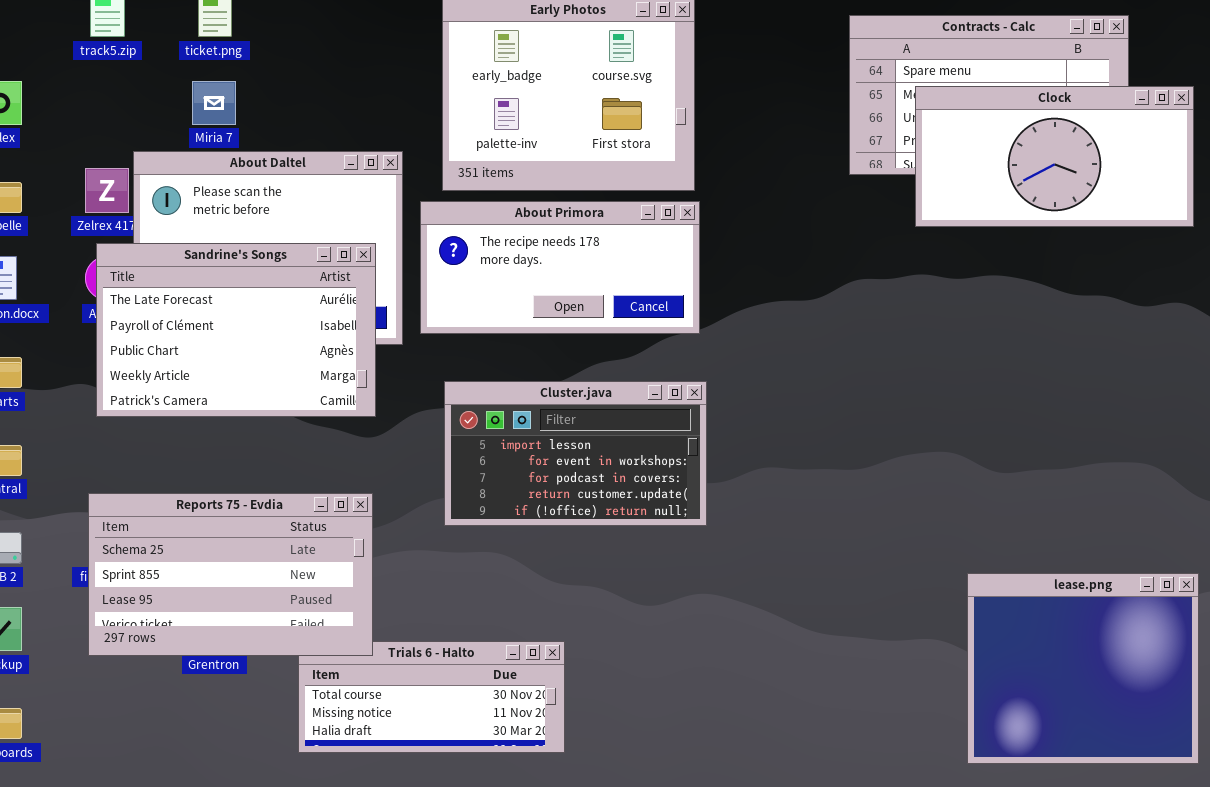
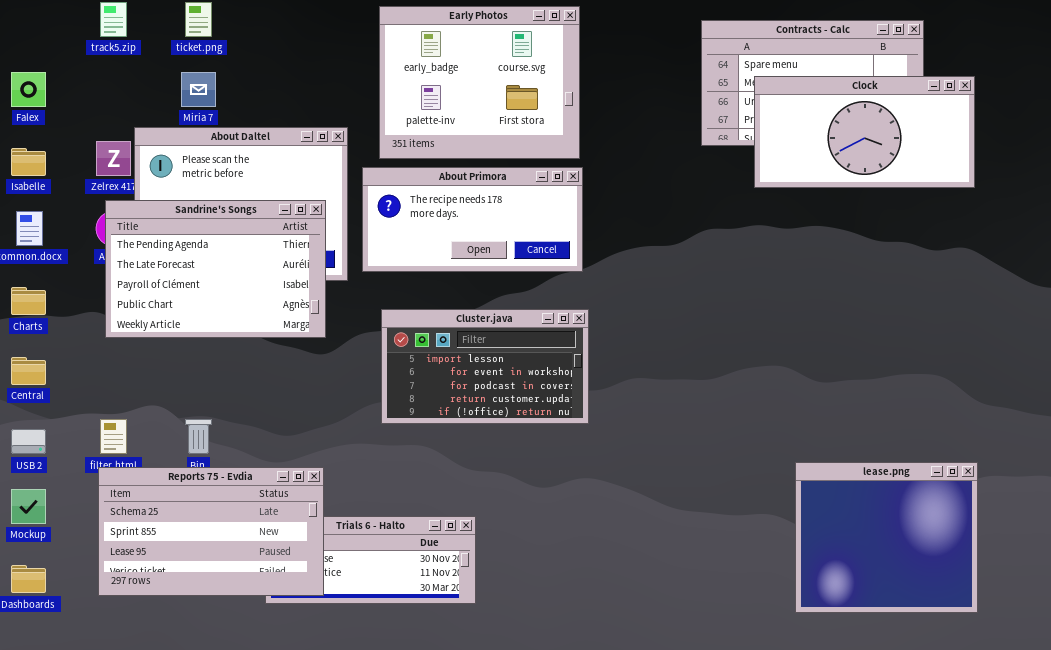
Sandrine's Songs: [96,243,376,417] -> [105,200,326,338], scrolled up 1 row
Reports 75 - Evdia: [88,493,373,656] -> [98,467,324,596], moved

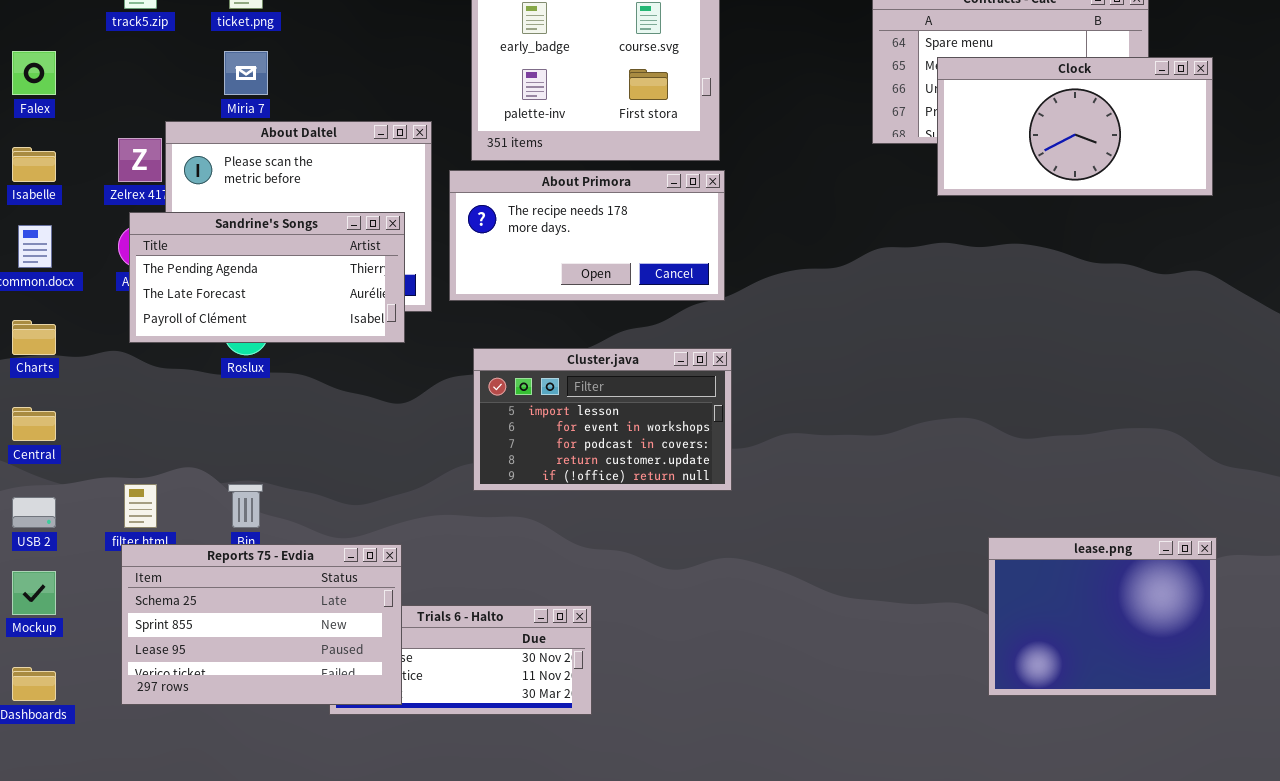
Sandrine's Songs: [105,200,326,338] -> [129,212,405,343], resized
lease.png: [795,462,978,613] -> [988,537,1217,696], resized

